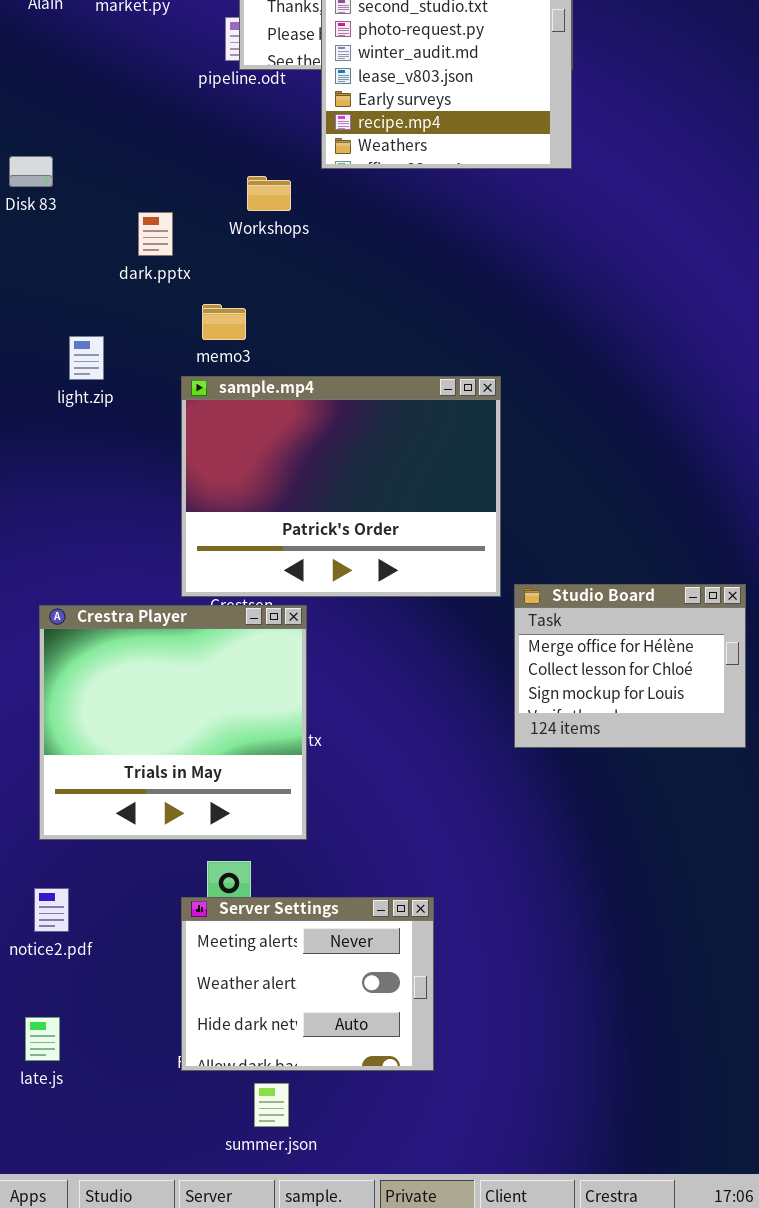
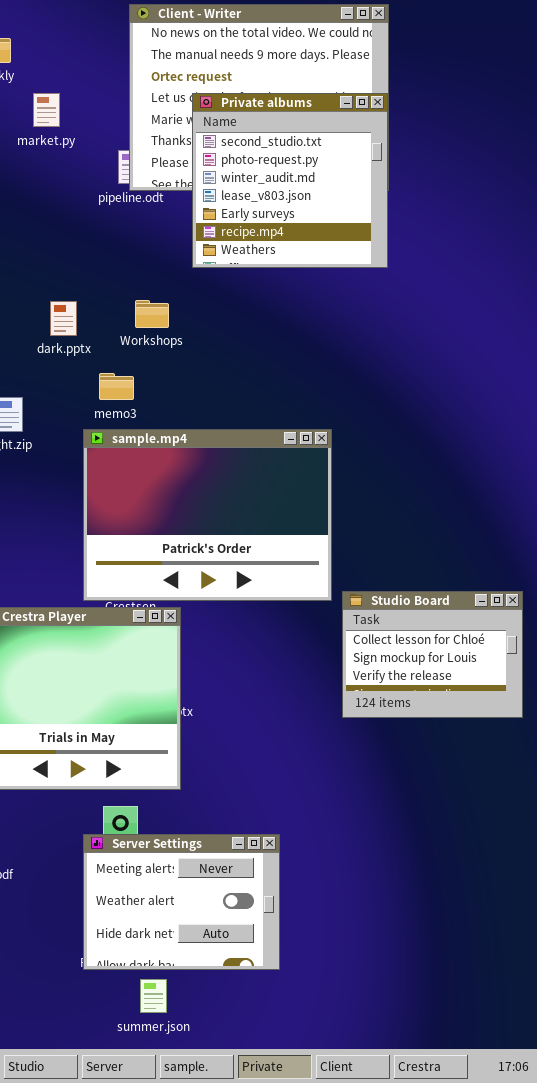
Workshops: [247,176,291,211] -> [135,300,169,328], moved
Studio Board: [514,584,746,748] -> [342,591,523,718], scrolled down 1 row

